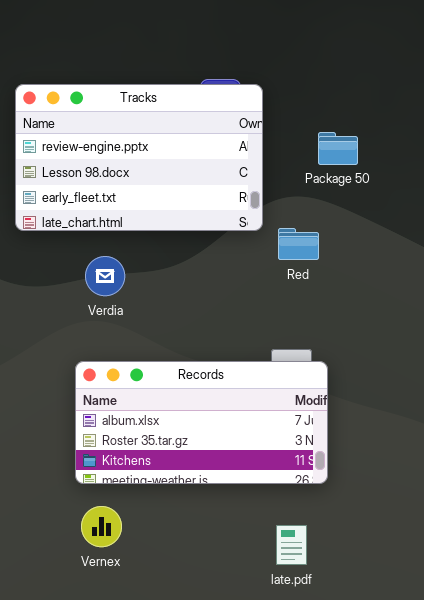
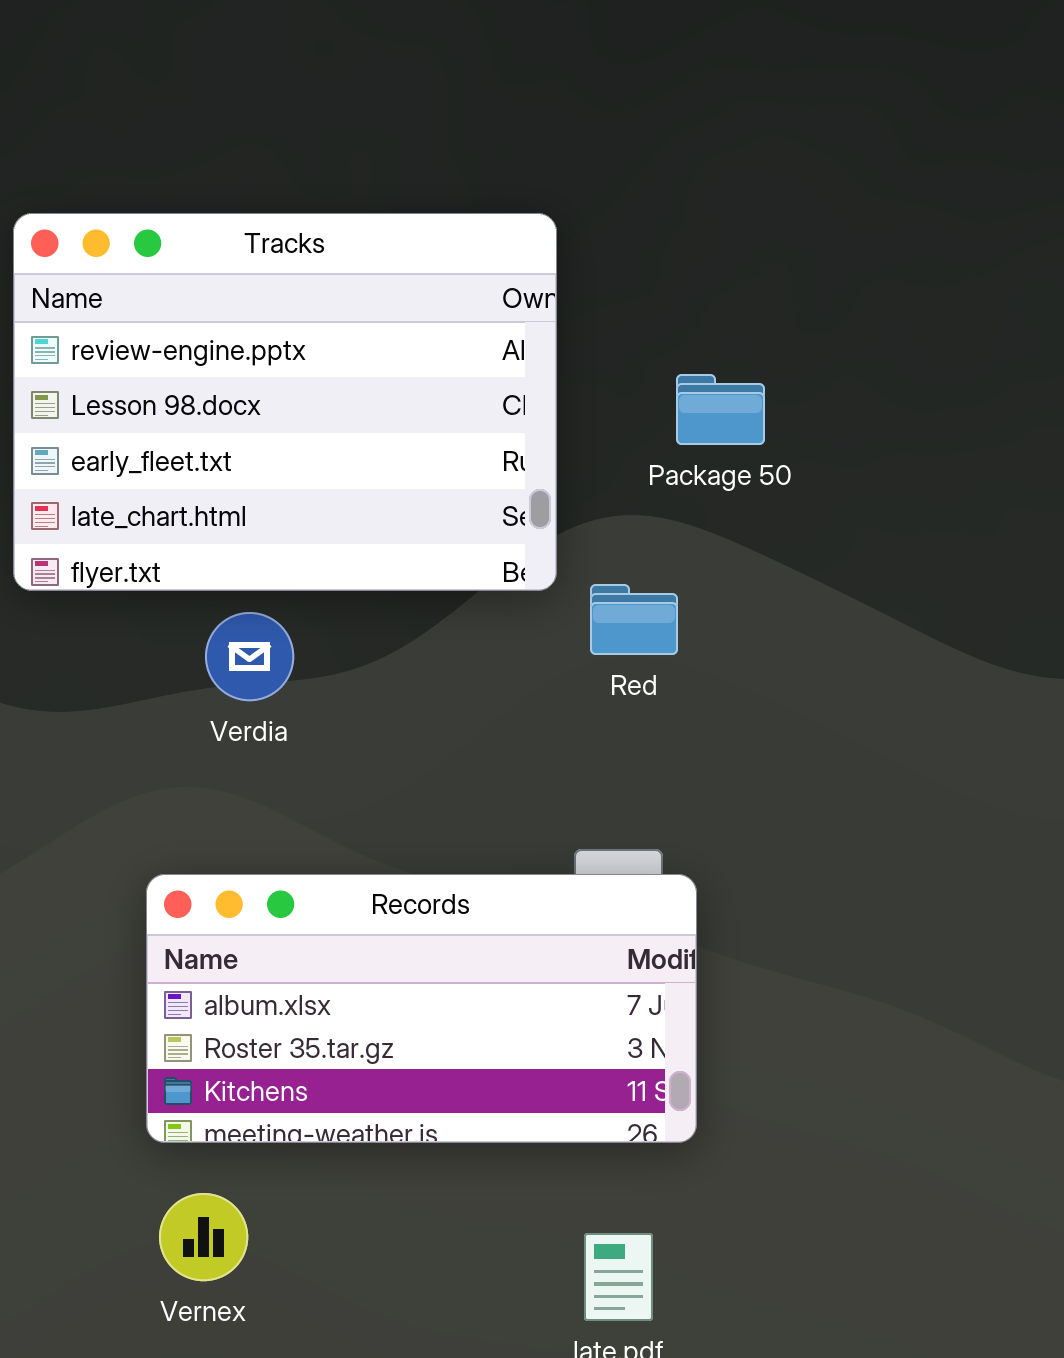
Tracks: [15,84,263,231] -> [13,213,557,591], resized
Verdia: [85,256,125,296] -> [205,612,294,701], moved

